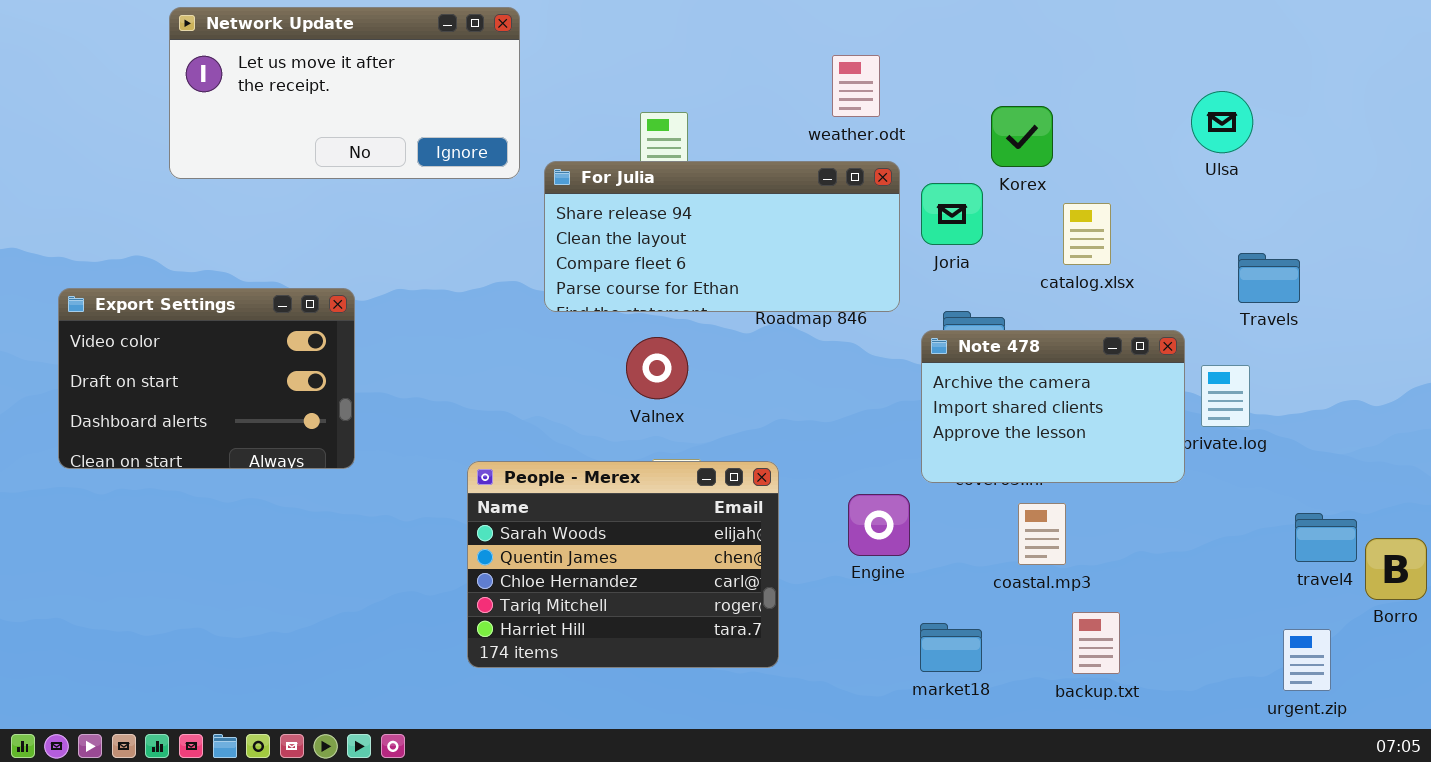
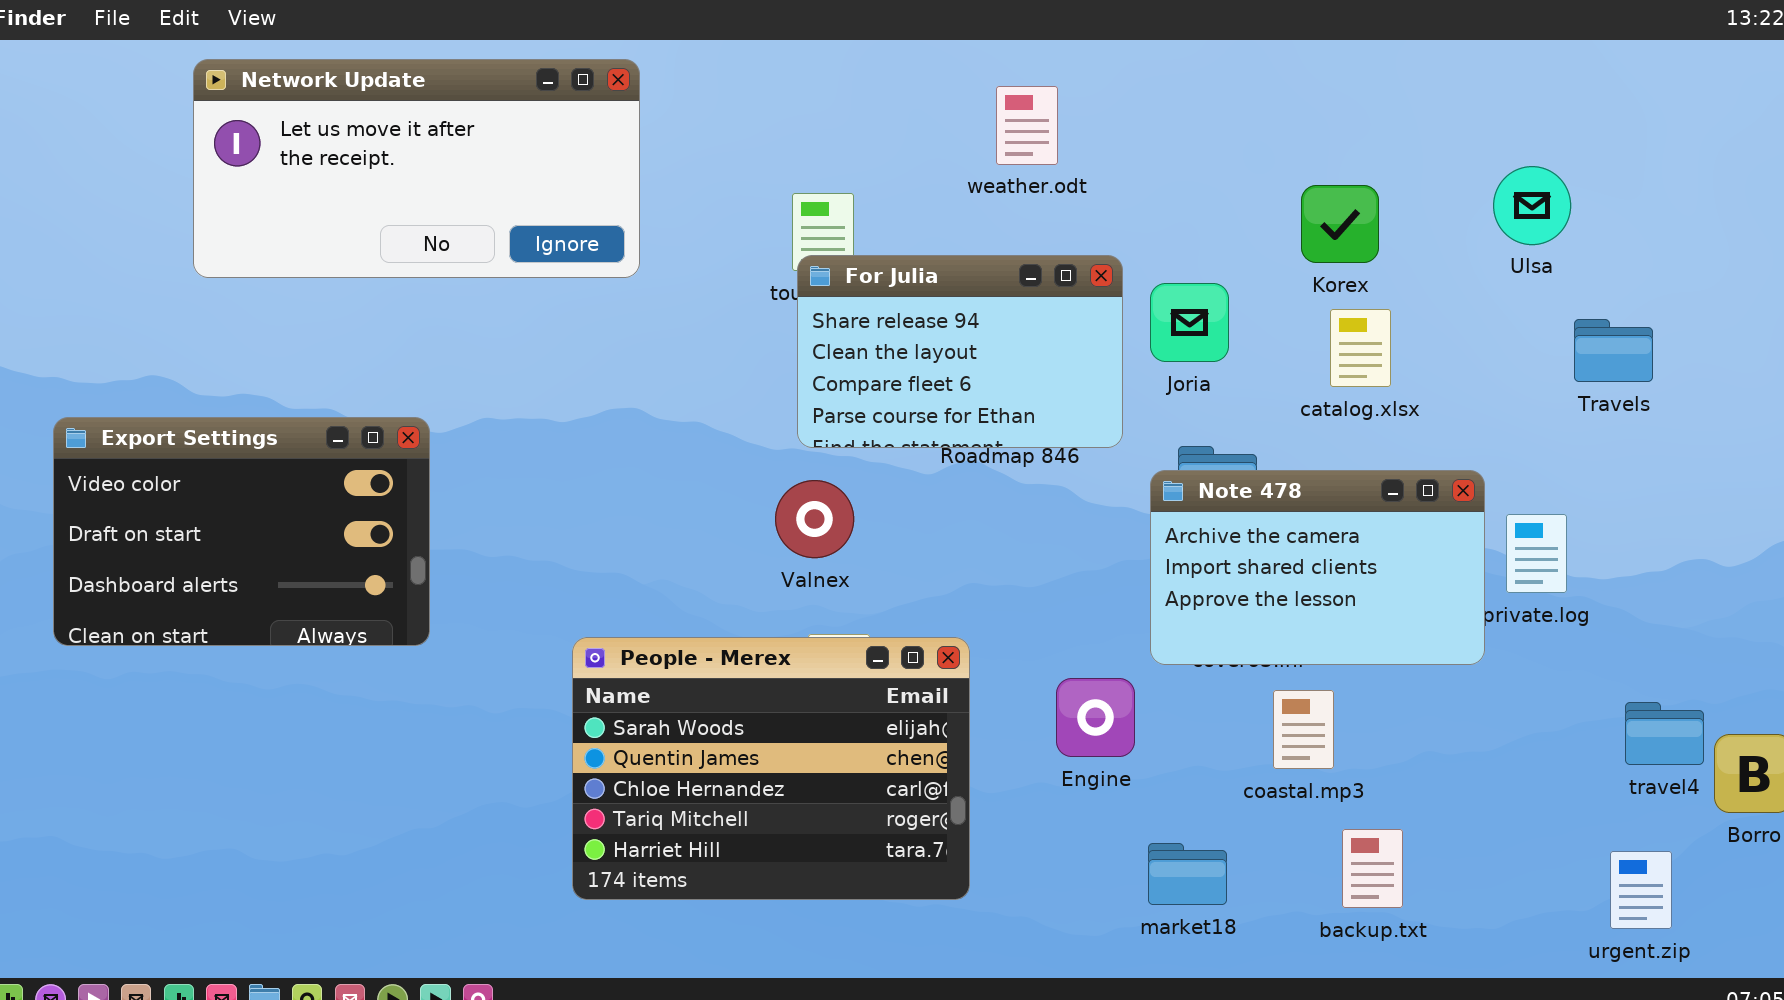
weather.odt: [832,55,880,117] -> [996,86,1058,165], moved
Korex: [991,106,1053,167] -> [1301,185,1379,263], moved
For Julia: [544,161,900,312] -> [797,255,1123,448], resized
Travels: [1238,253,1300,303] -> [1574,319,1653,382], moved

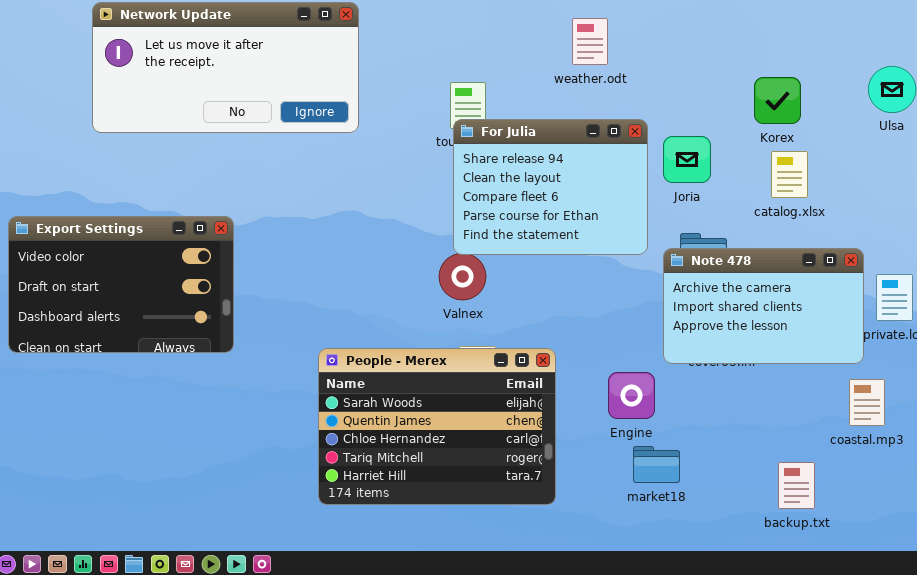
For Julia: [797,255,1123,448] -> [453,119,648,255], resized
coastal.mp3: [1273,690,1334,769] -> [849,379,885,426], moved
market18: [1148,843,1227,905] -> [633,446,680,483], moved

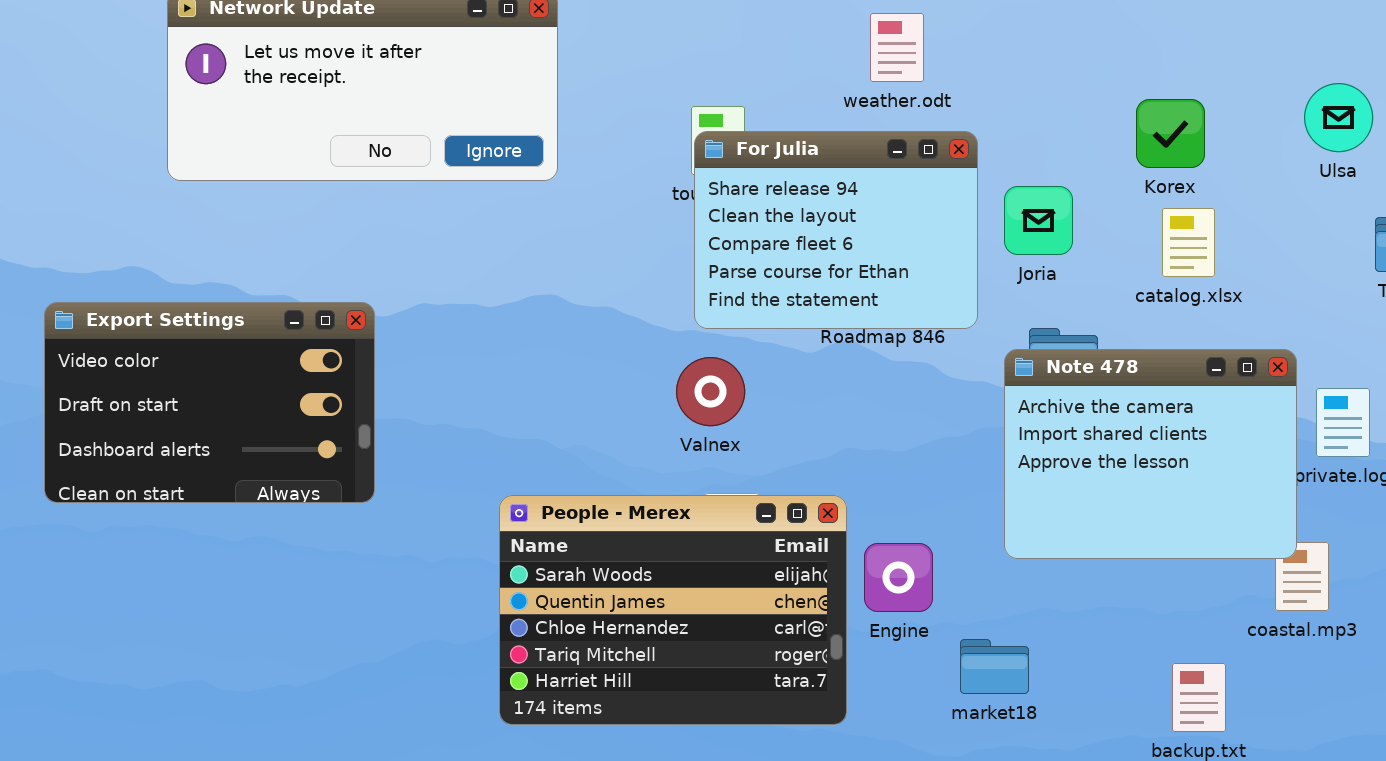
For Julia: [453,119,648,255] -> [694,131,978,329], moved
Note 478: [663,248,864,364] -> [1004,349,1297,559], resized
Engine: [608,372,655,419] -> [864,543,933,612], moved

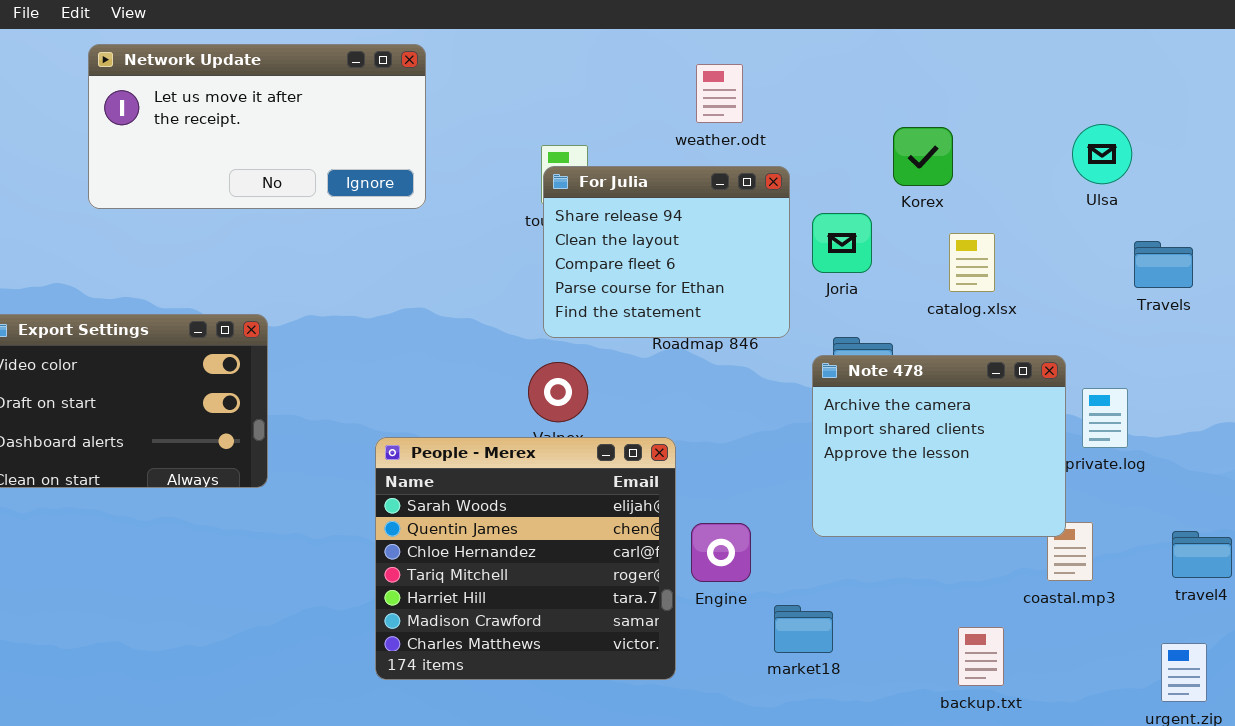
Korex: [1136,99,1205,168] -> [893,127,953,186], moved
People - Merex: [499,495,847,725] -> [375,437,676,680], resized

